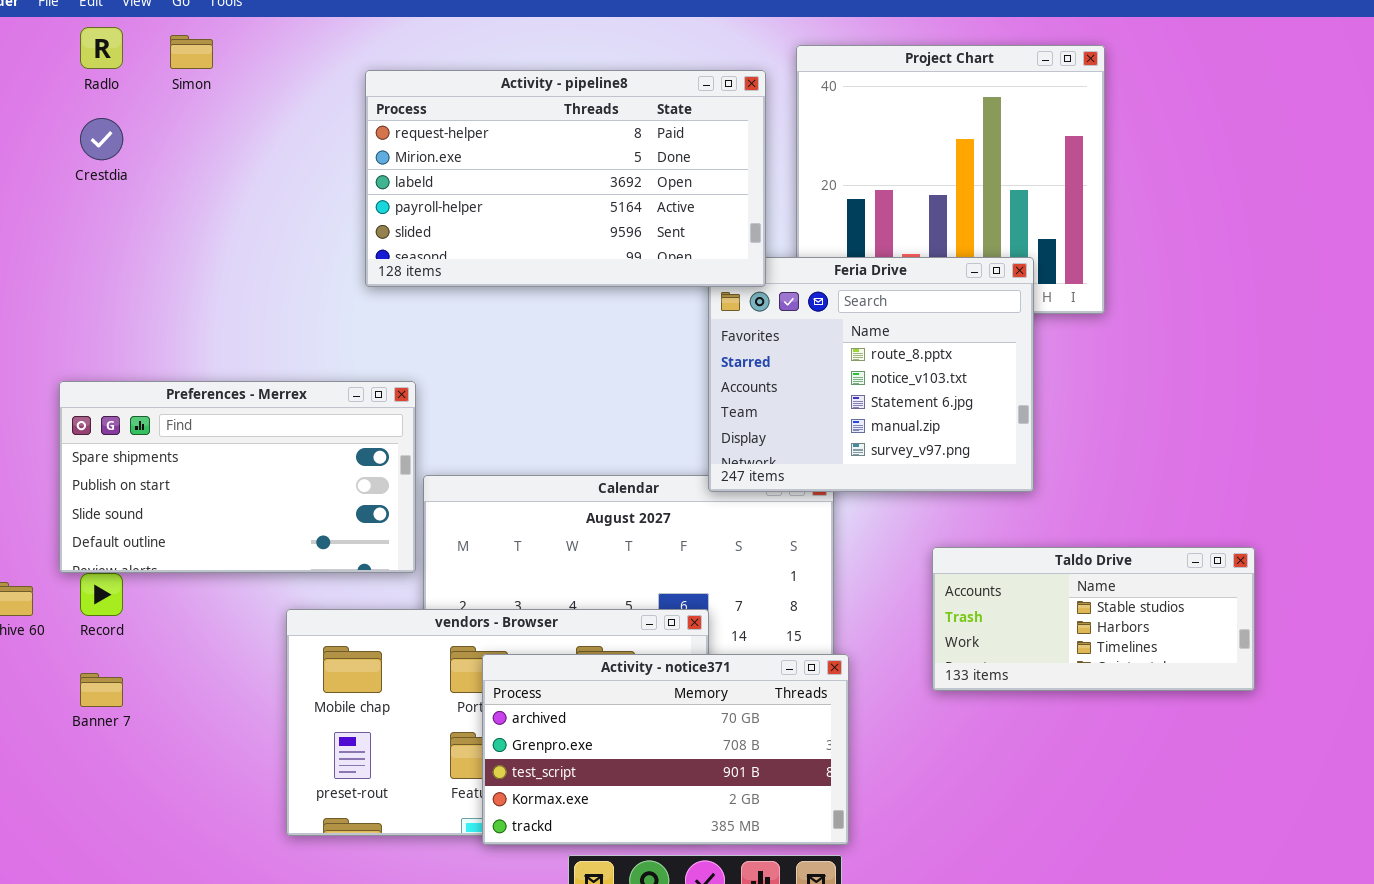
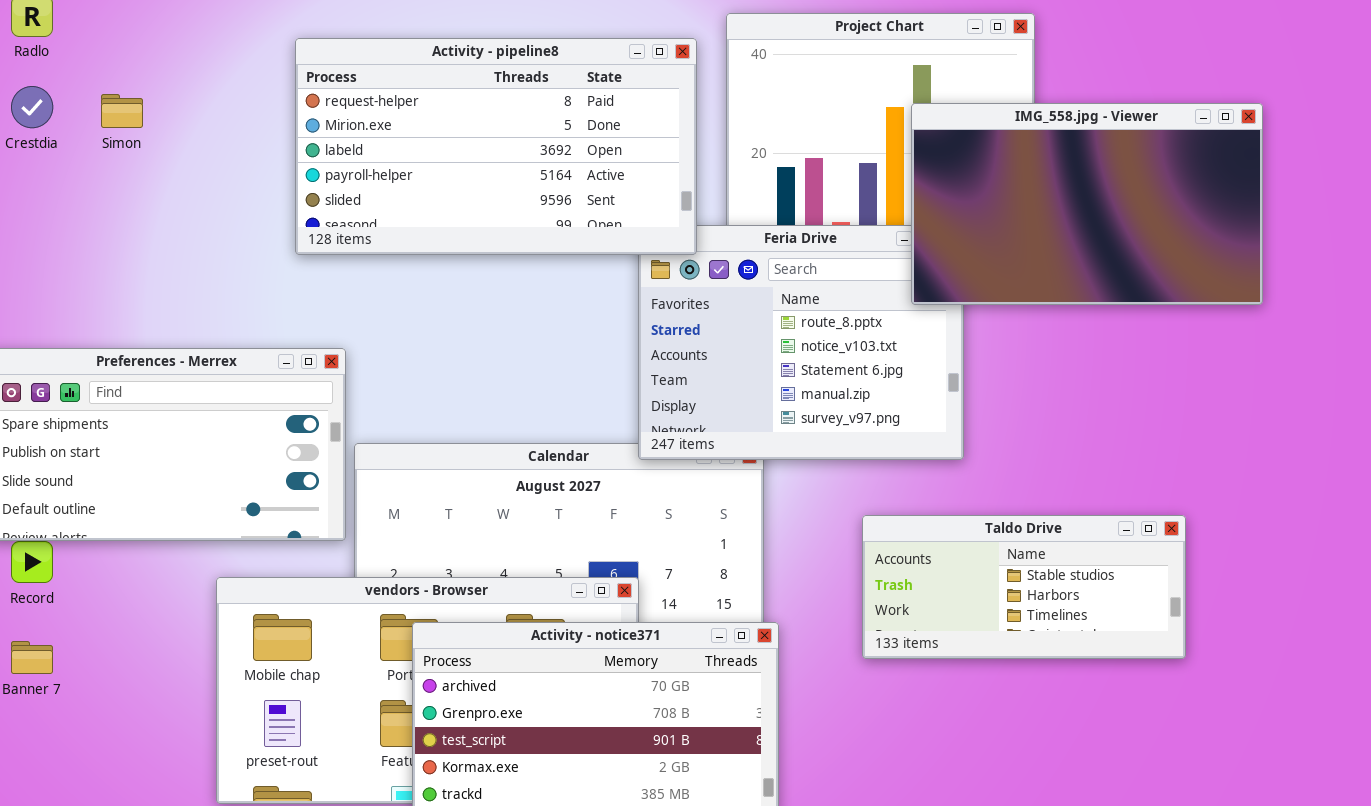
Simon: [170,35,213,69] -> [101,94,143,128], moved
IMG_558.jpg - Viewer: none -> [911,103,1263,305], opened

